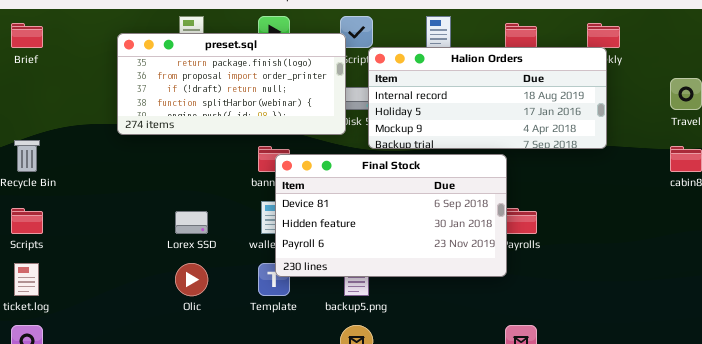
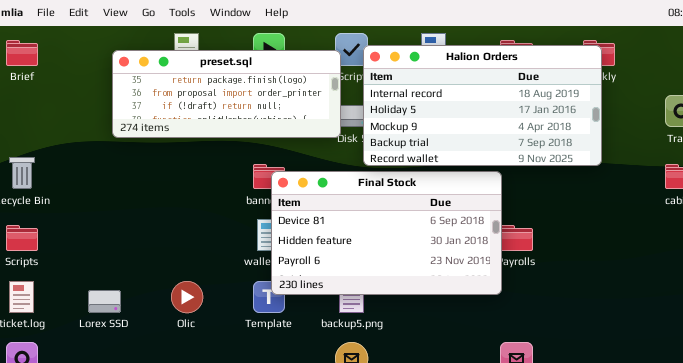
preset.sql: [117,33,346,135] -> [112,50,341,138], resized
Halion Orders: [368,47,607,149] -> [363,45,602,166], resized
Lorex SSD: [175,211,208,234] -> [88,290,121,313], moved

